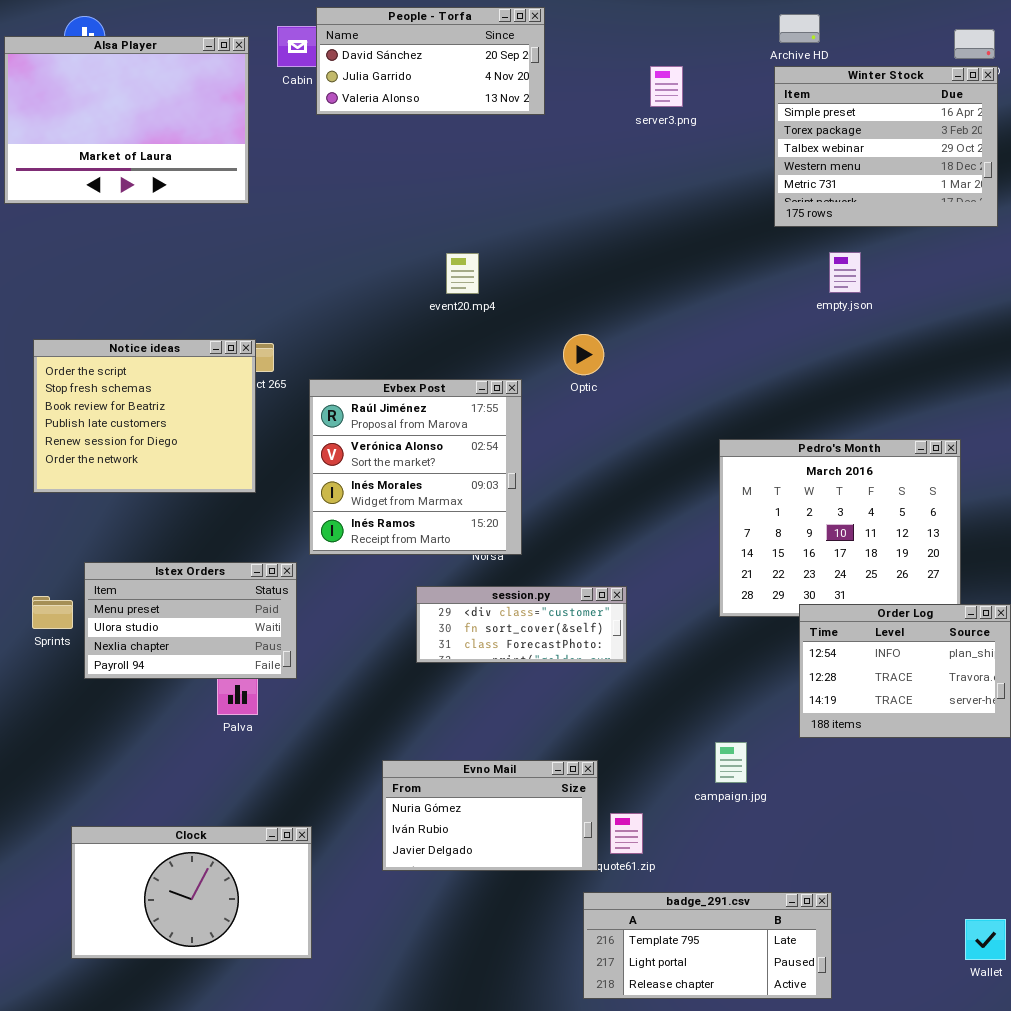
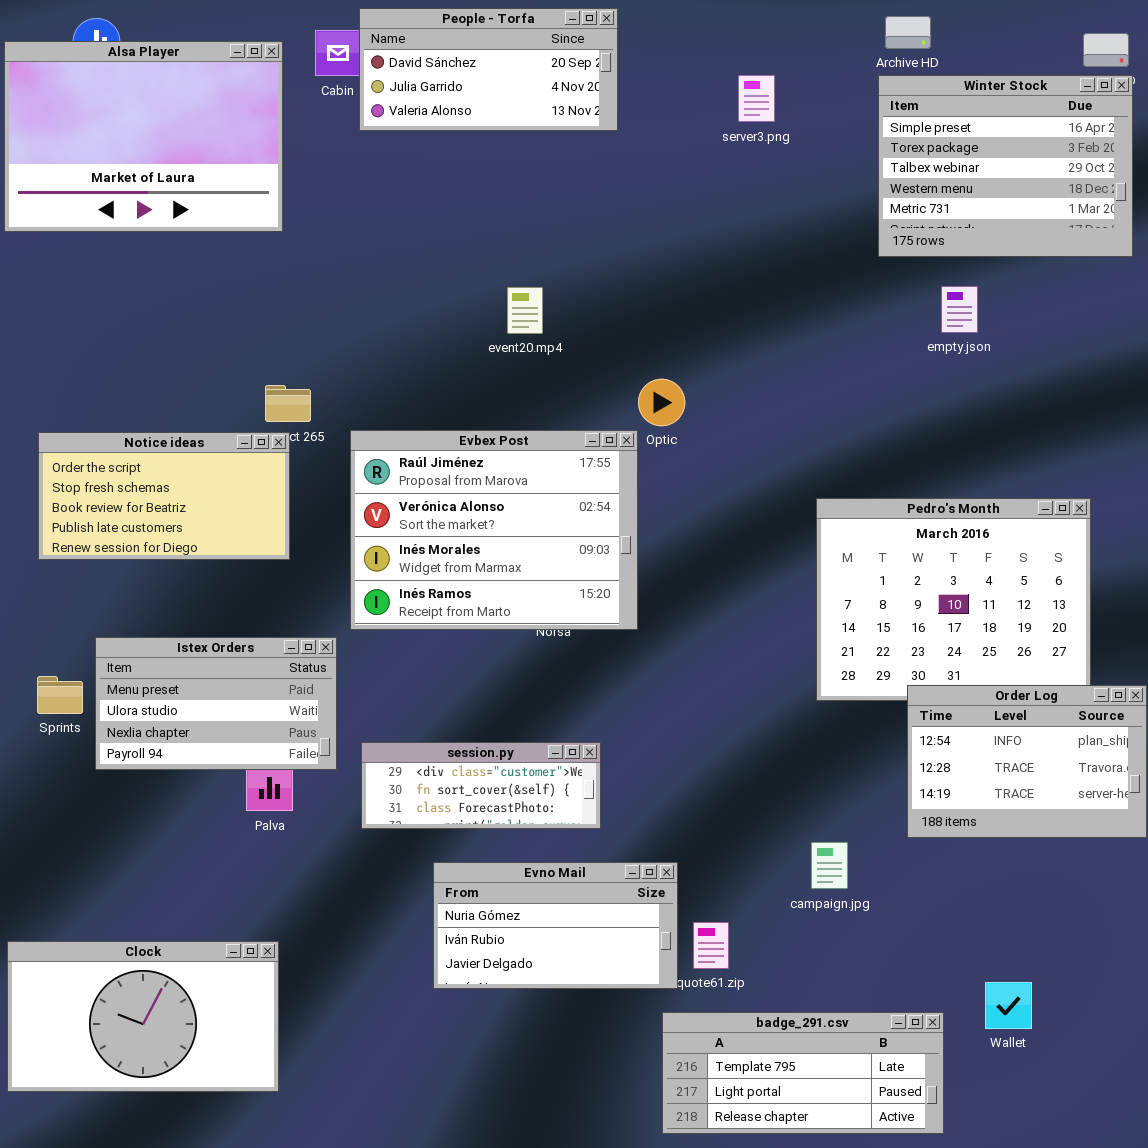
Notice ideas: [33,339,256,493] -> [38,432,290,560], resized
Evbex Post: [309,379,522,555] -> [350,430,638,630], resized
session.py: [416,586,627,663] -> [361,742,601,829], moved
Clock: [71,826,312,959] -> [7,941,279,1092], moved
Wallet: [965,919,1006,960] -> [985,982,1032,1029], moved

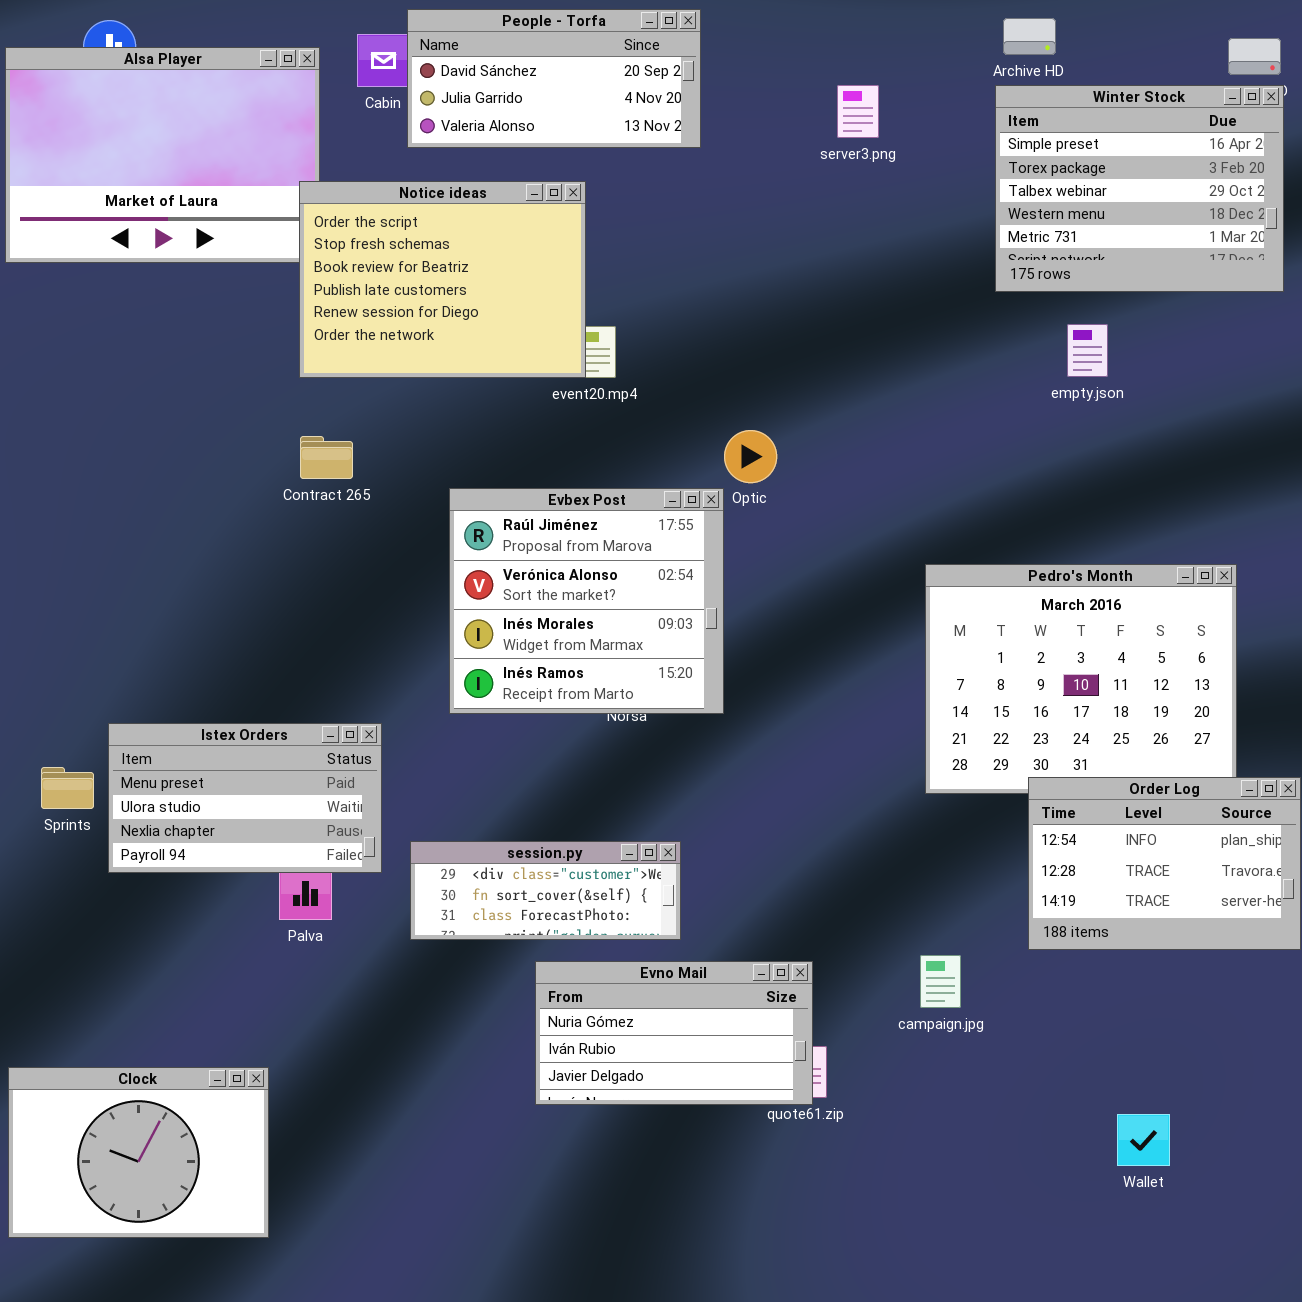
Evbex Post: [350,430,638,630] -> [449,488,724,714], resized
Notice ideas: [38,432,290,560] -> [299,181,586,378], moved, resized
Evno Mail: [433,862,678,989] -> [535,961,813,1105], moved
Clock: [7,941,279,1092] -> [8,1067,269,1238], resized
badge_291.csv: [662,1012,944,1134] -> none, closed

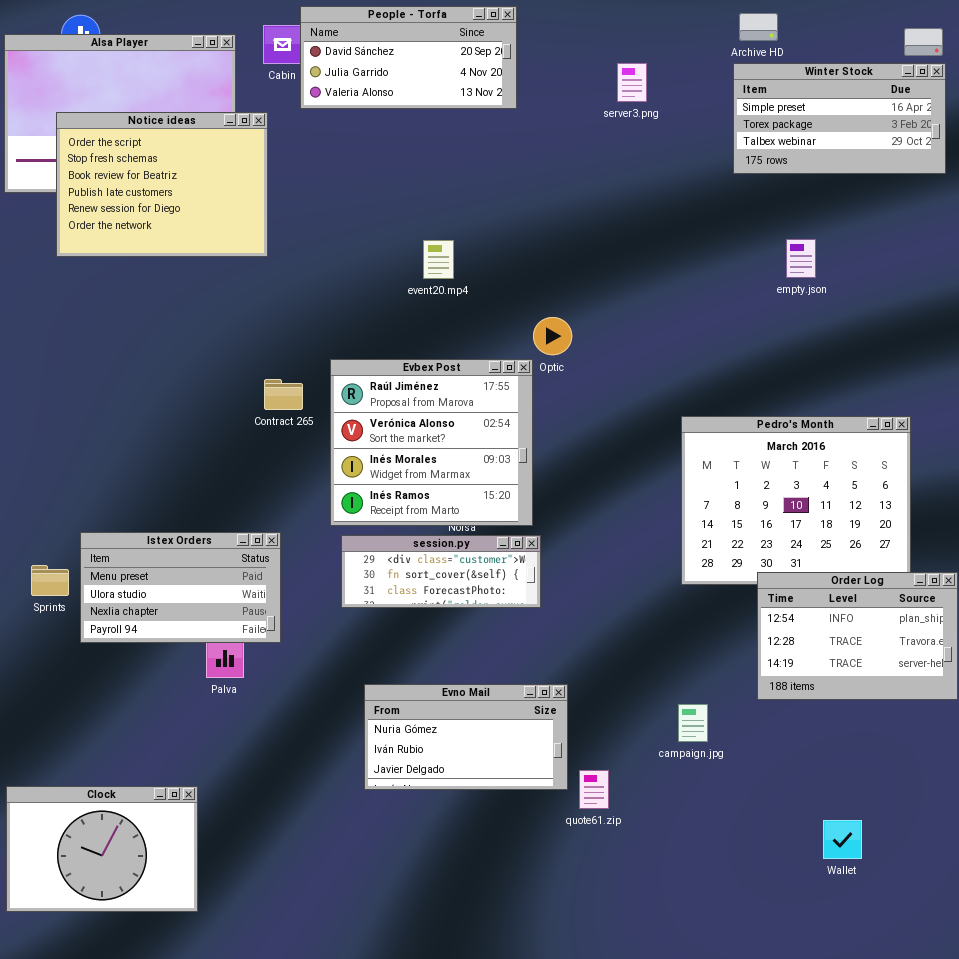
Winter Stock: [995,85,1284,292] -> [733,63,946,174], resized
Notice ideas: [299,181,586,378] -> [56,112,268,257], moved
Contract 265: [300,436,353,479] -> [264,379,303,410], moved
session.py: [410,841,681,940] -> [341,535,541,608], moved
Evno Mail: [535,961,813,1105] -> [364,684,568,790], moved

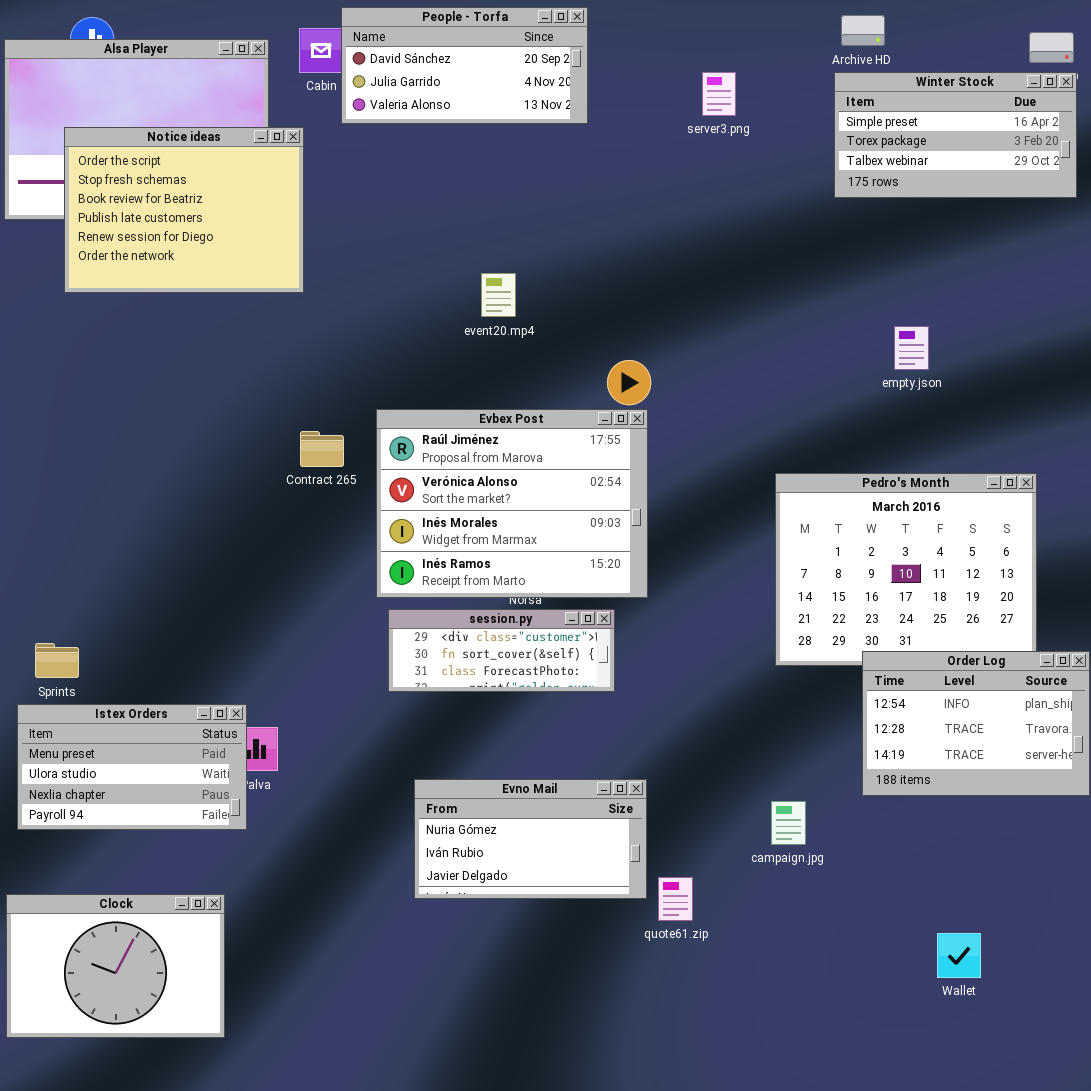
empty.json: [786,239,816,278] -> [894,326,929,370], moved
Evbex Post: [330,359,533,526] -> [376,409,648,598], resized
Istex Orders: [80,532,281,643] -> [17,704,247,830], moved

